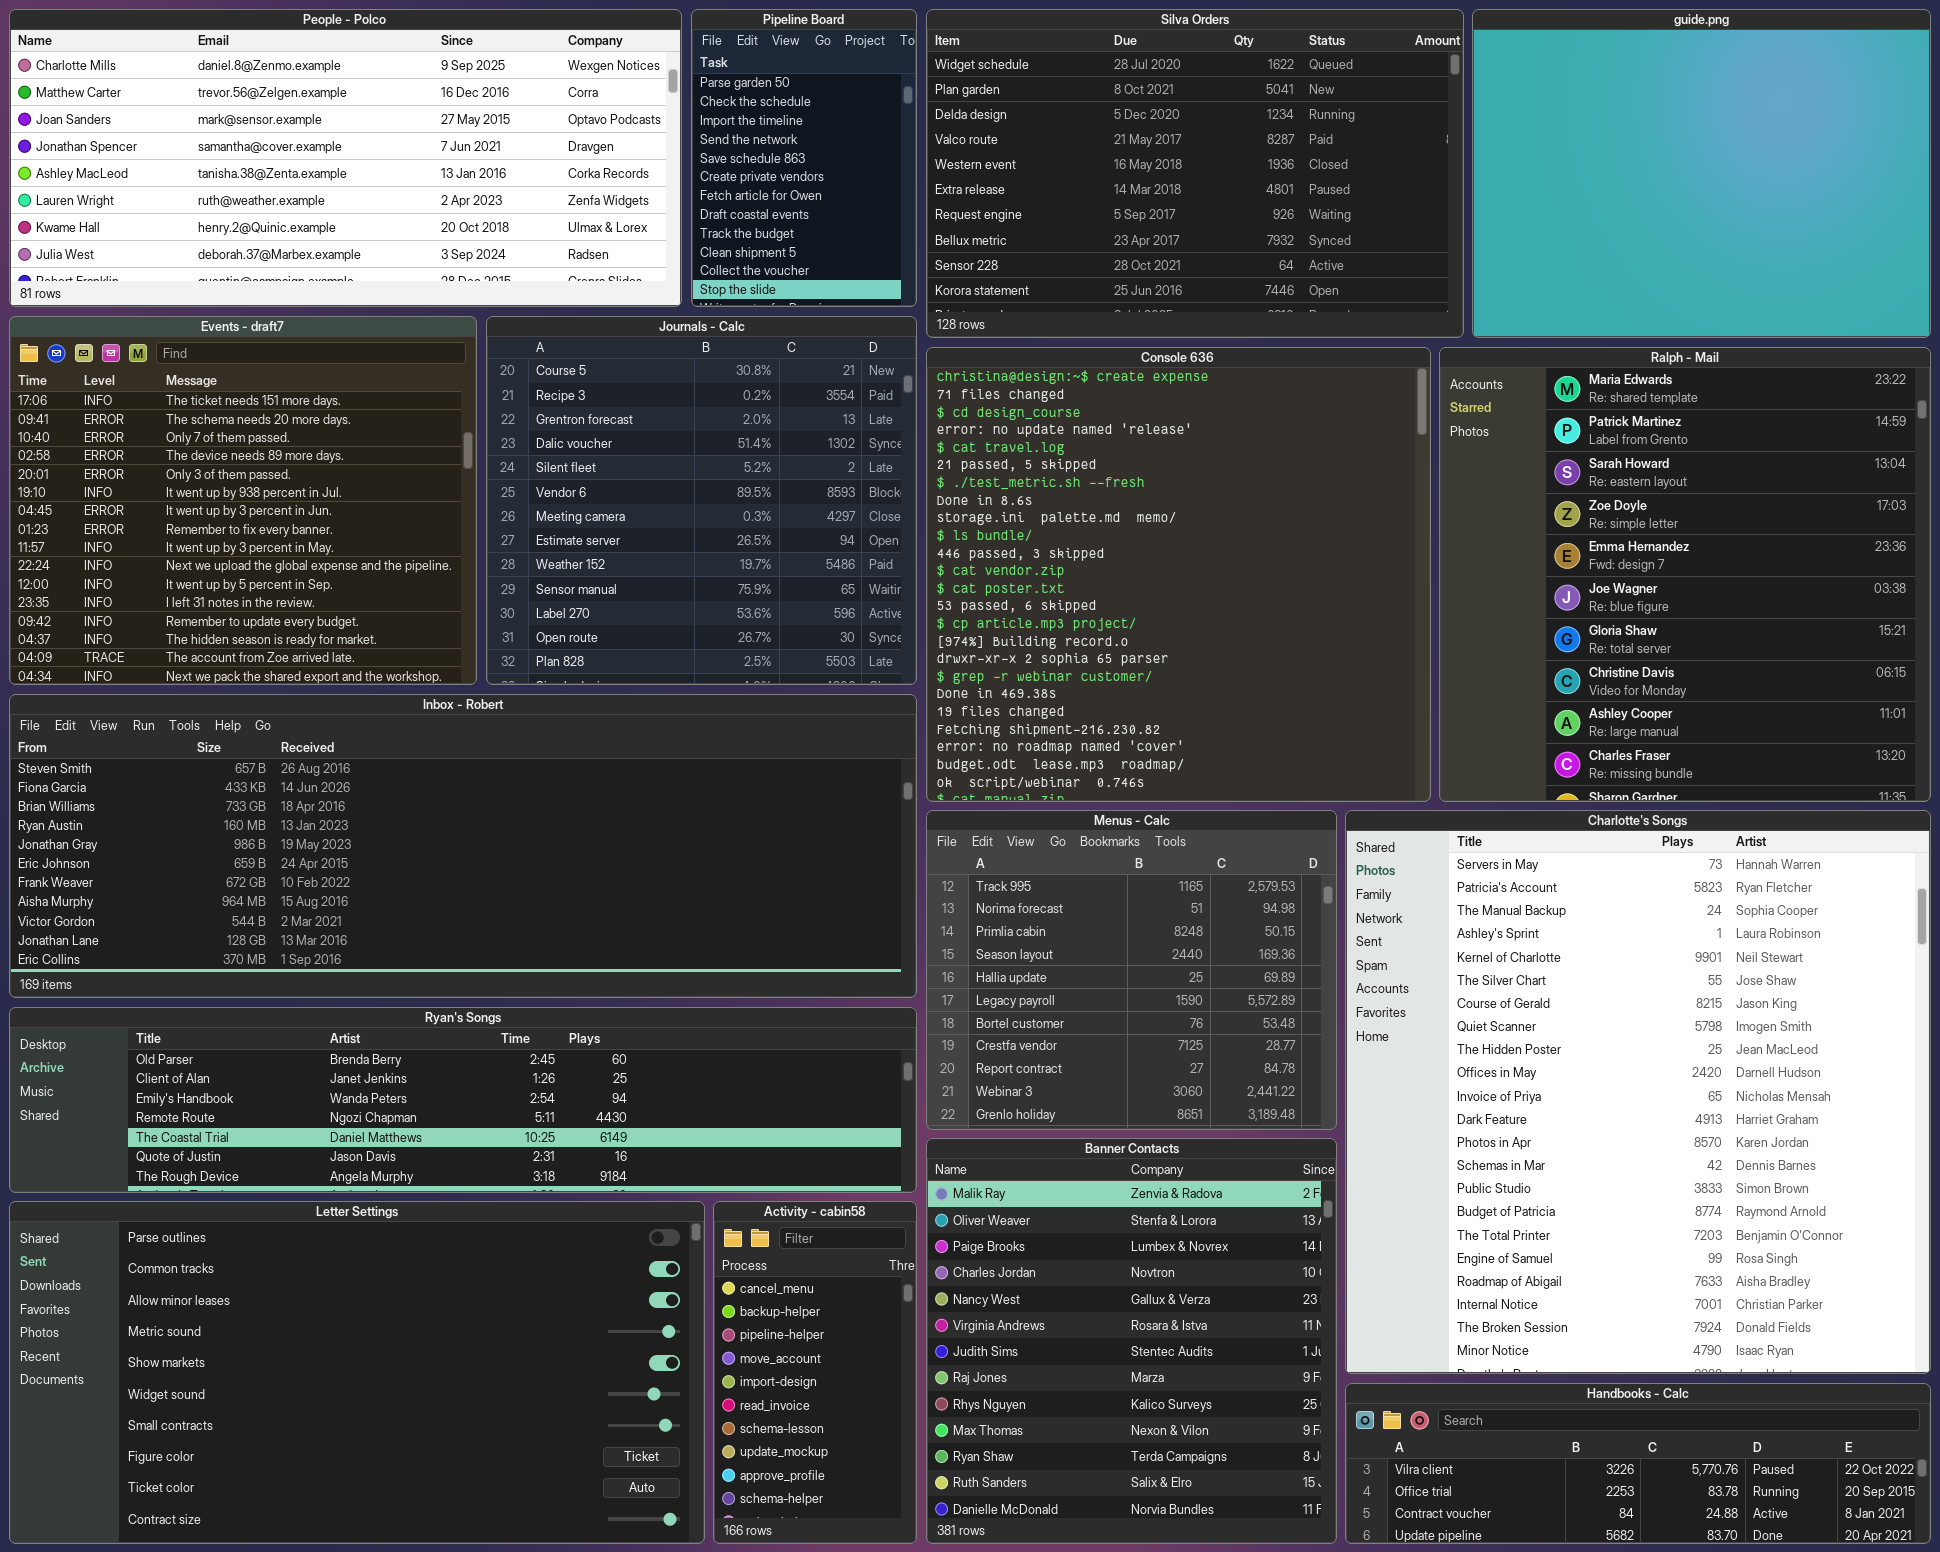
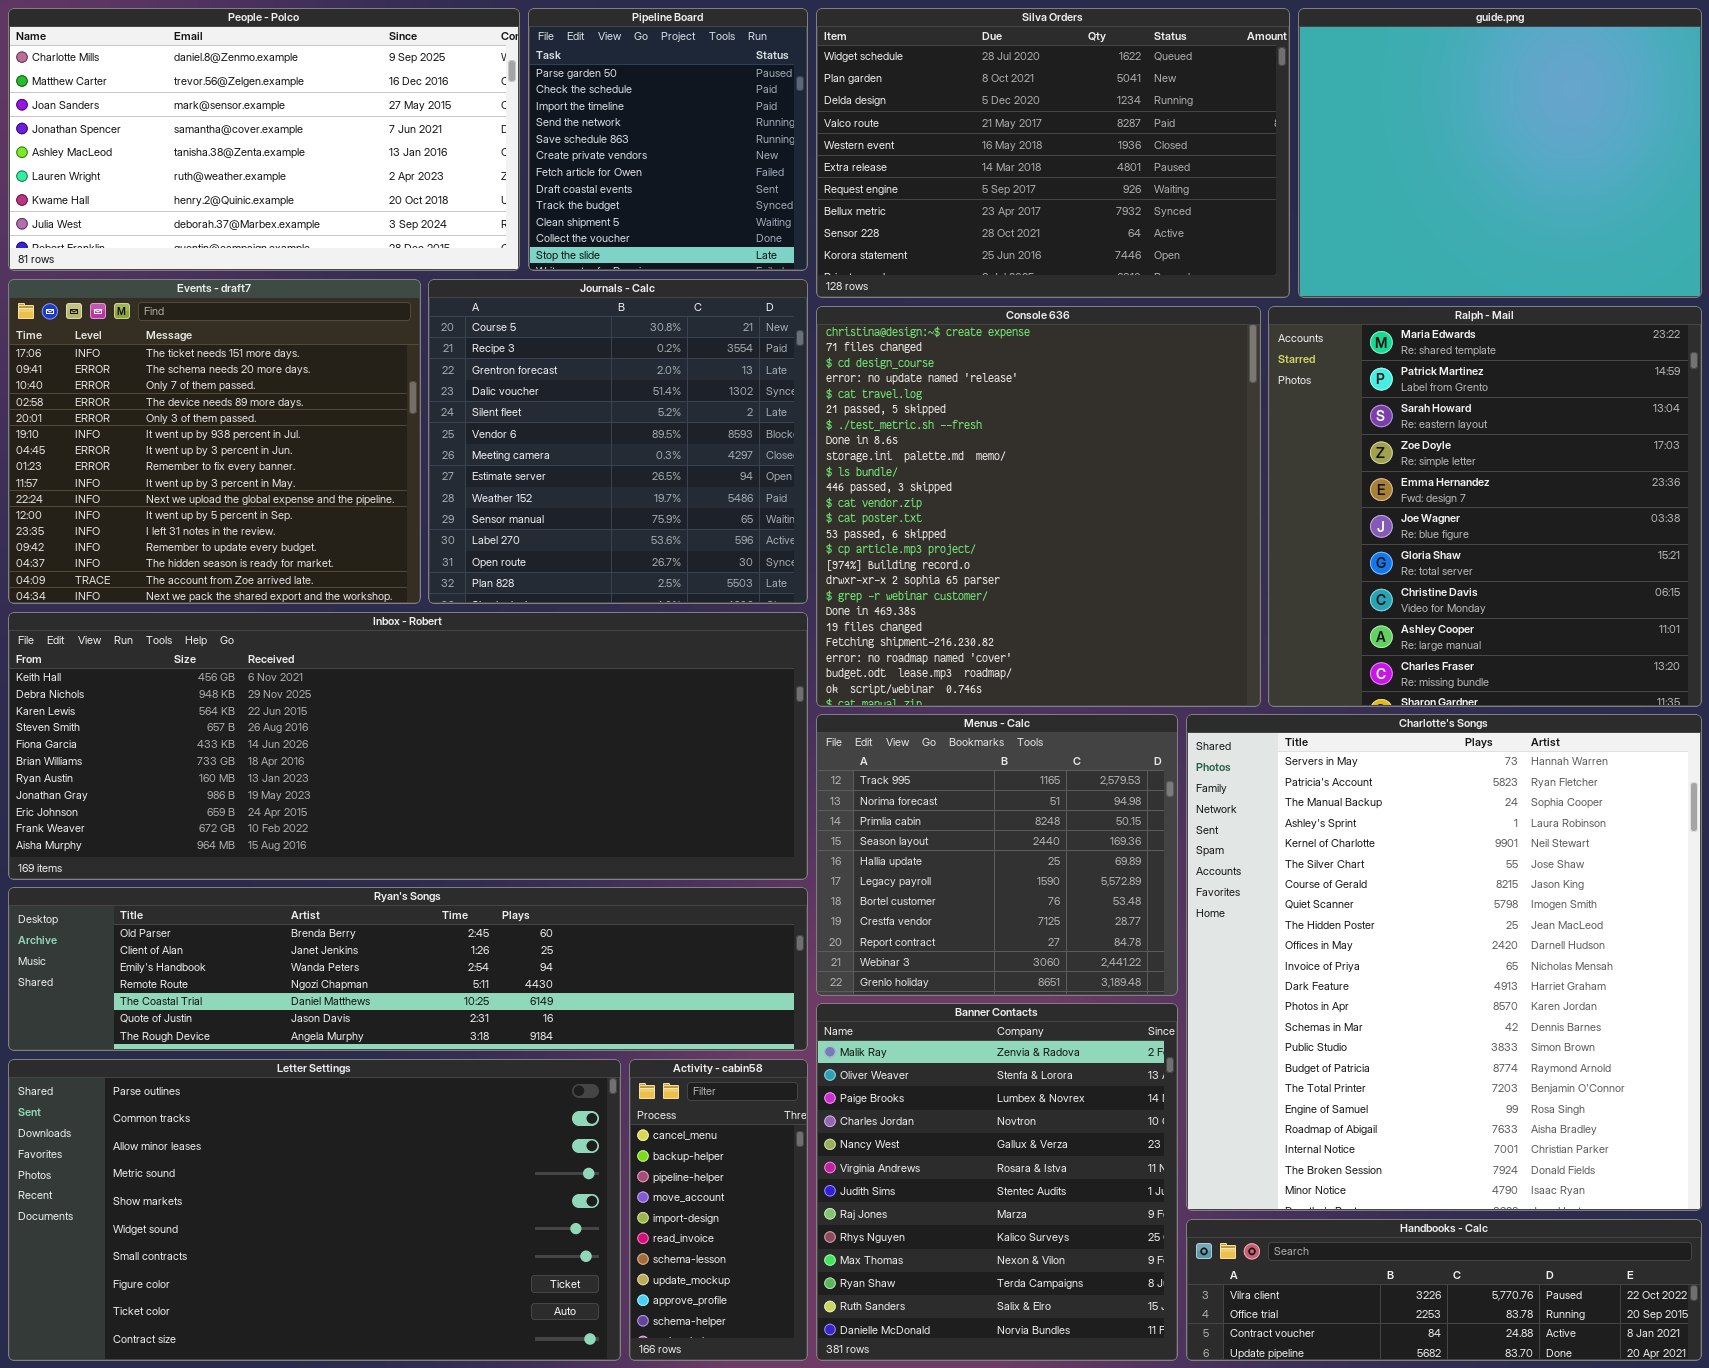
People - Polco: [9,9,682,307] -> [8,8,520,271], resized
Pipeline Board: [691,9,917,307] -> [528,8,808,271], resized
Inbox - Robert: [9,694,917,998] -> [8,612,808,880], scrolled up 3 rows

